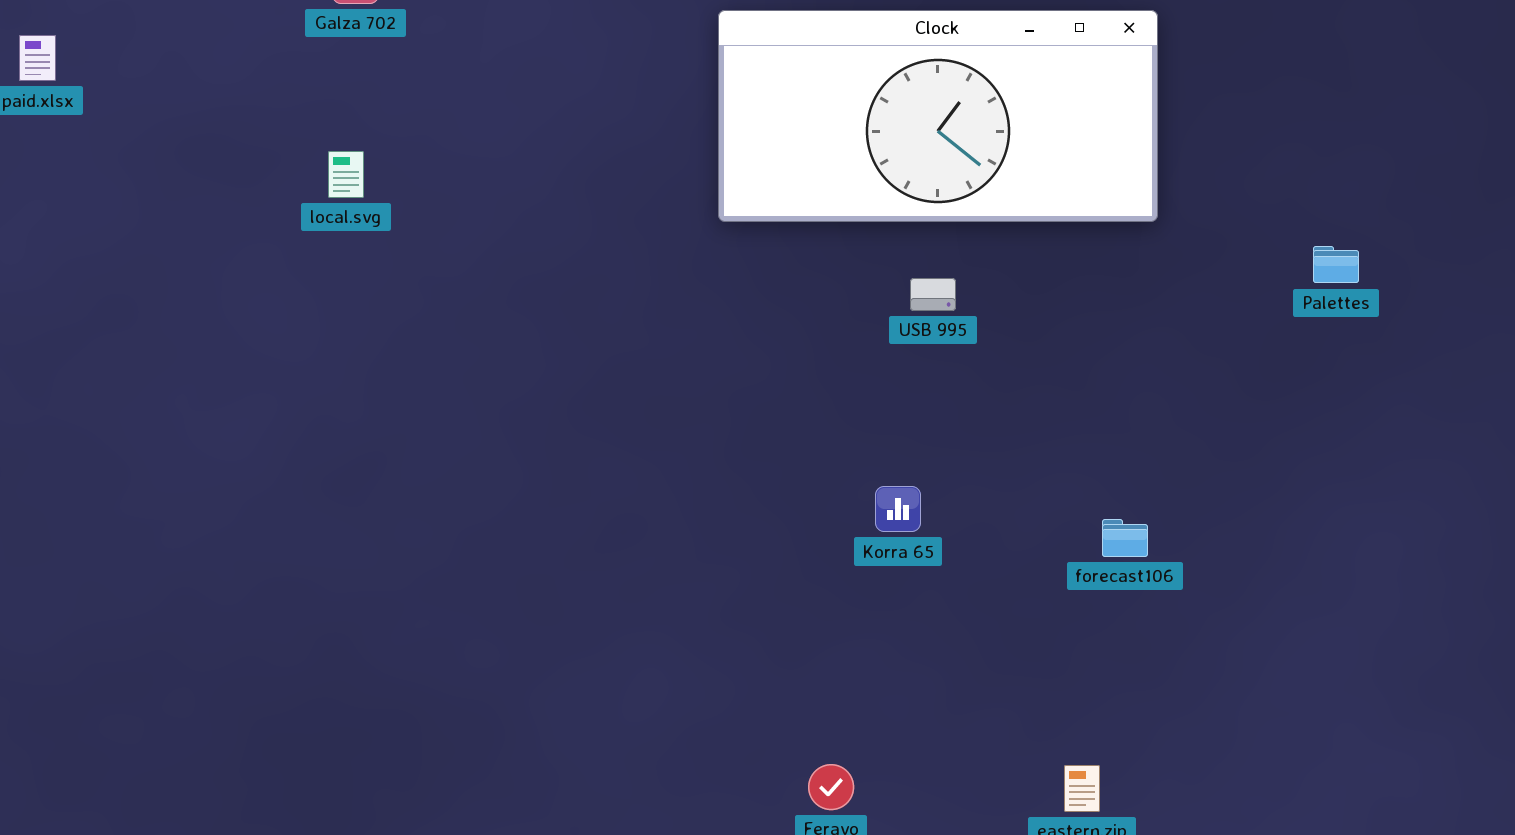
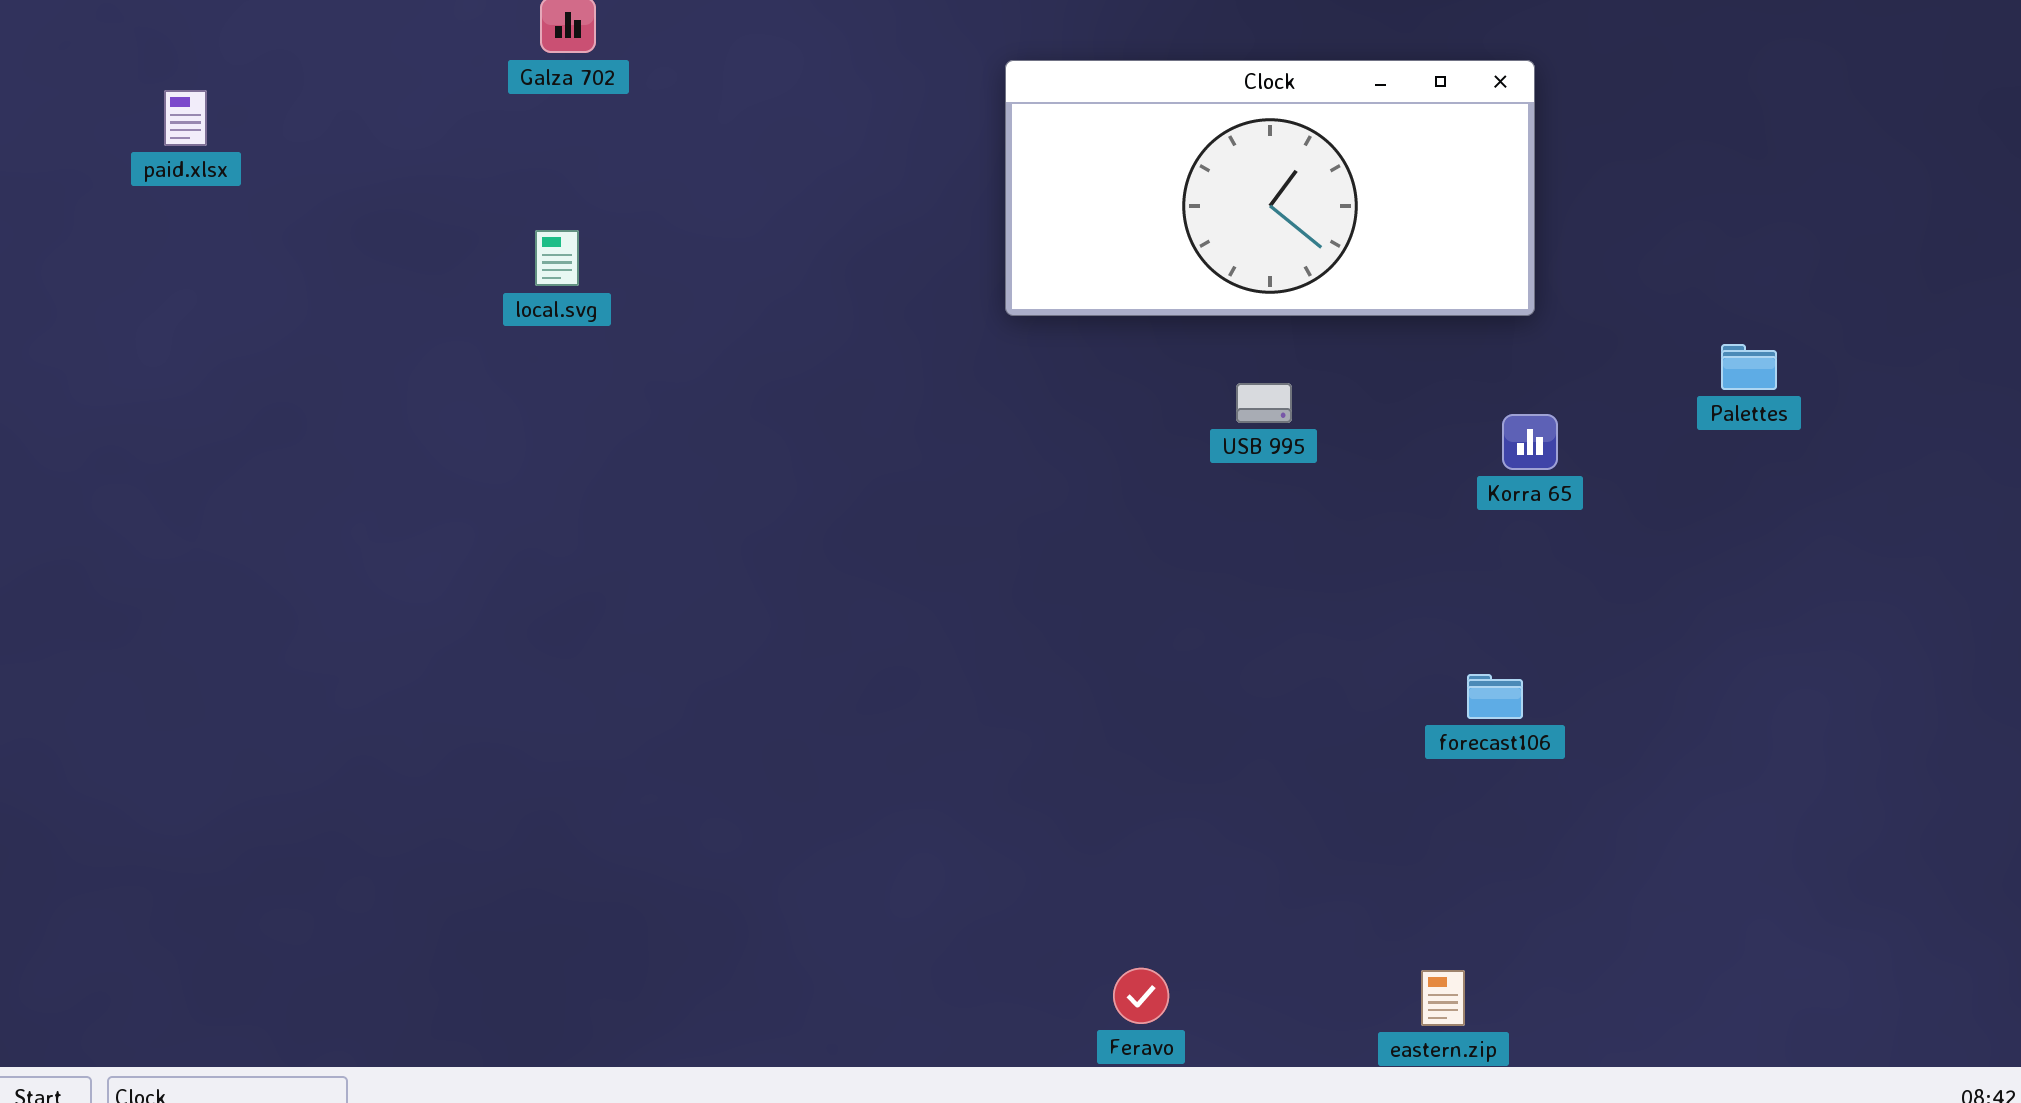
Korra 65: [875,486,921,532] -> [1502,414,1558,470], moved

